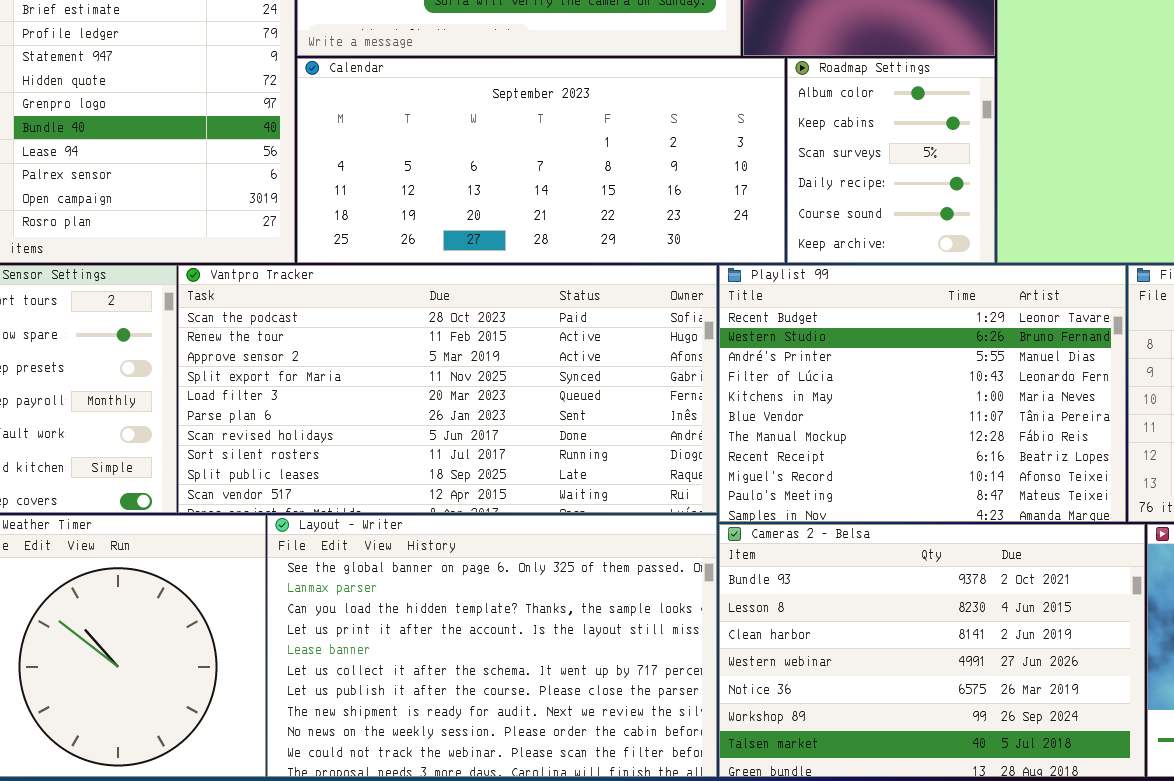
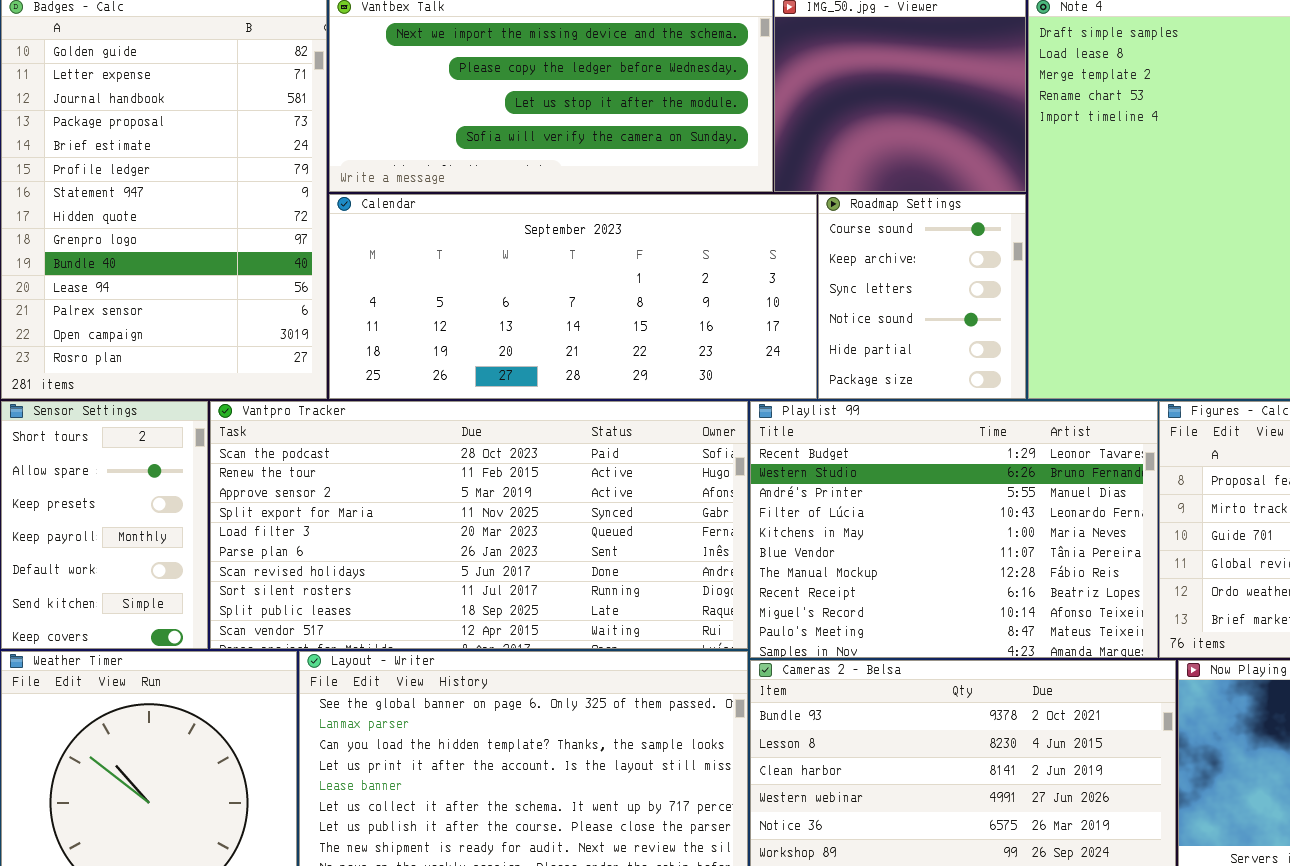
Roadmap Settings: [787,58,995,263] -> [818,194,1026,399], scrolled down 4 rows

